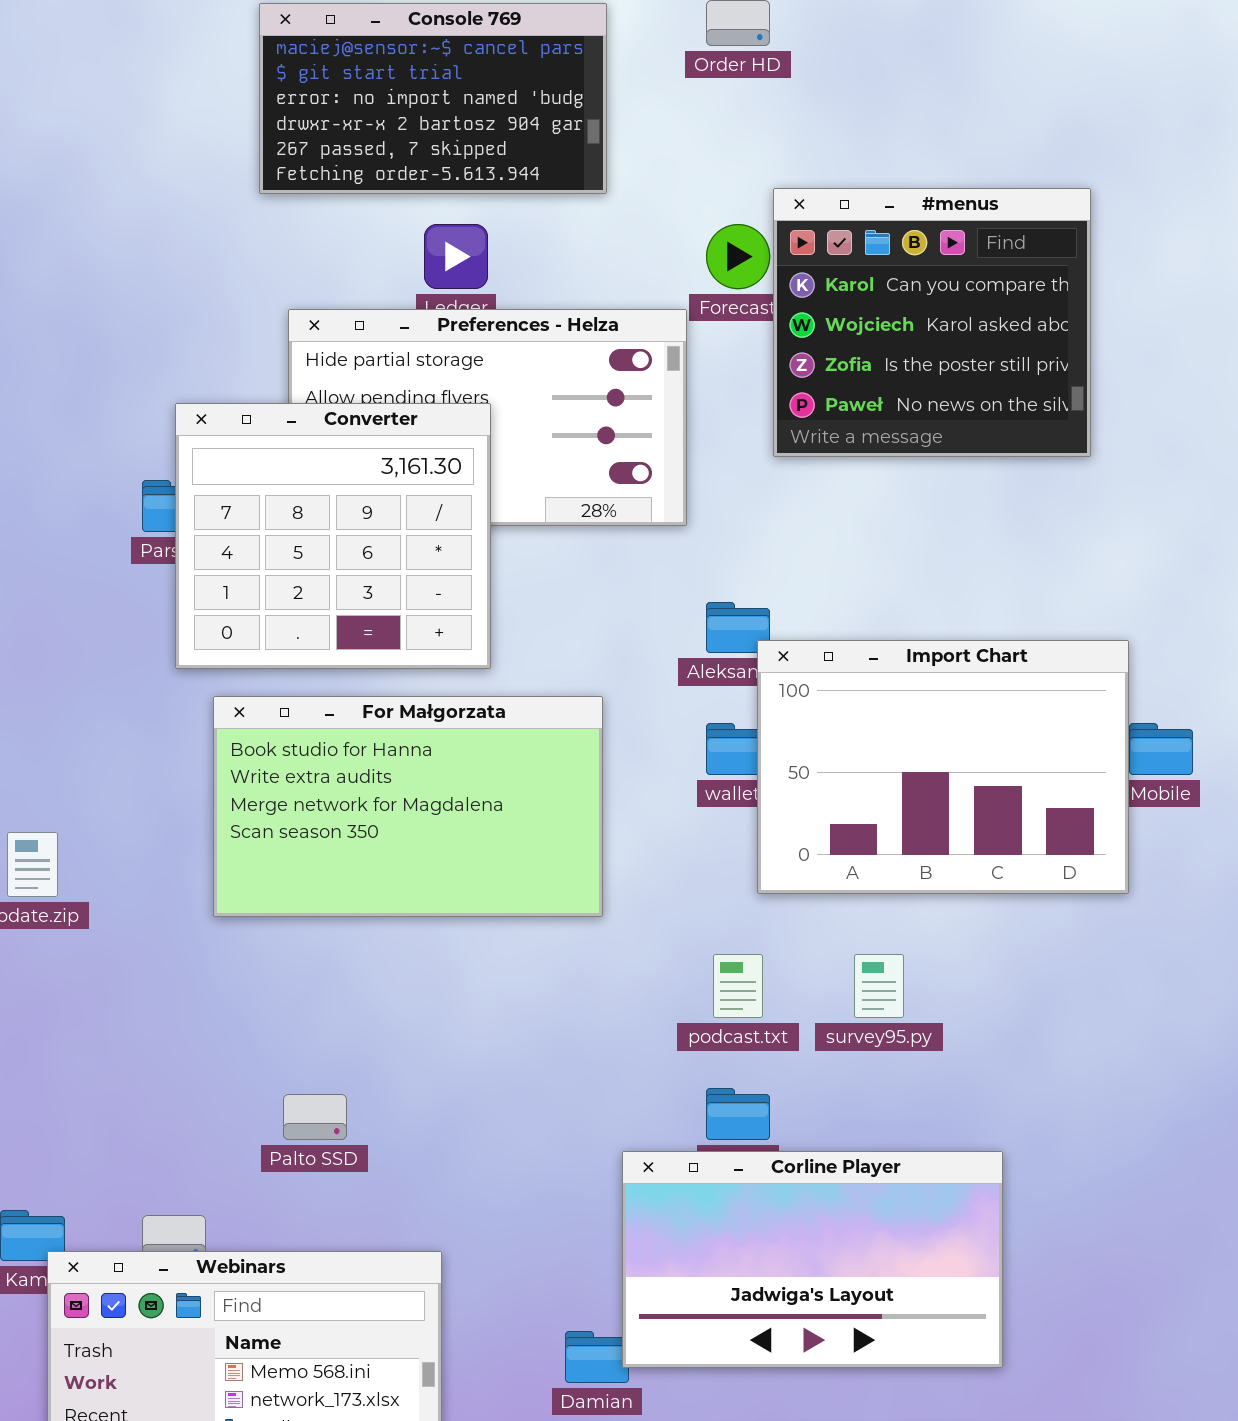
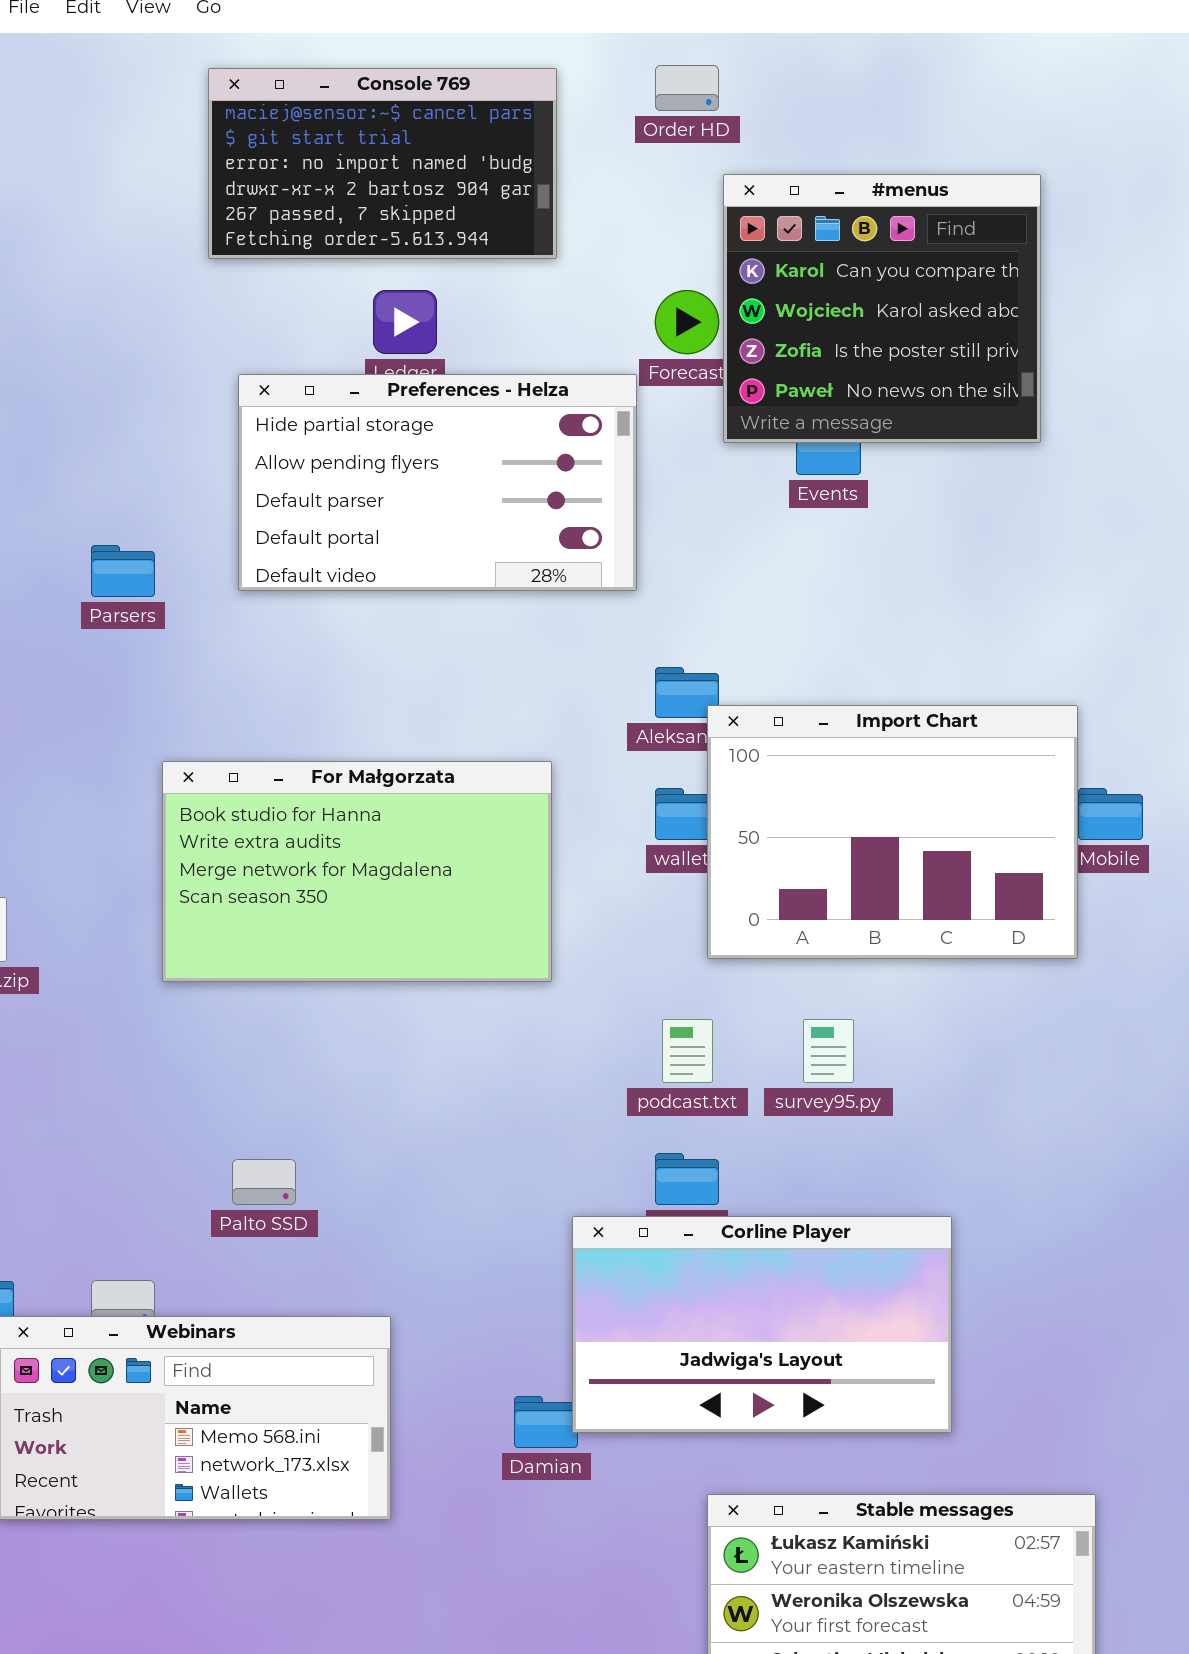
#menus: [773,188,1091,457] -> [723,174,1041,443], moved
Converter: [175,403,491,669] -> none, closed

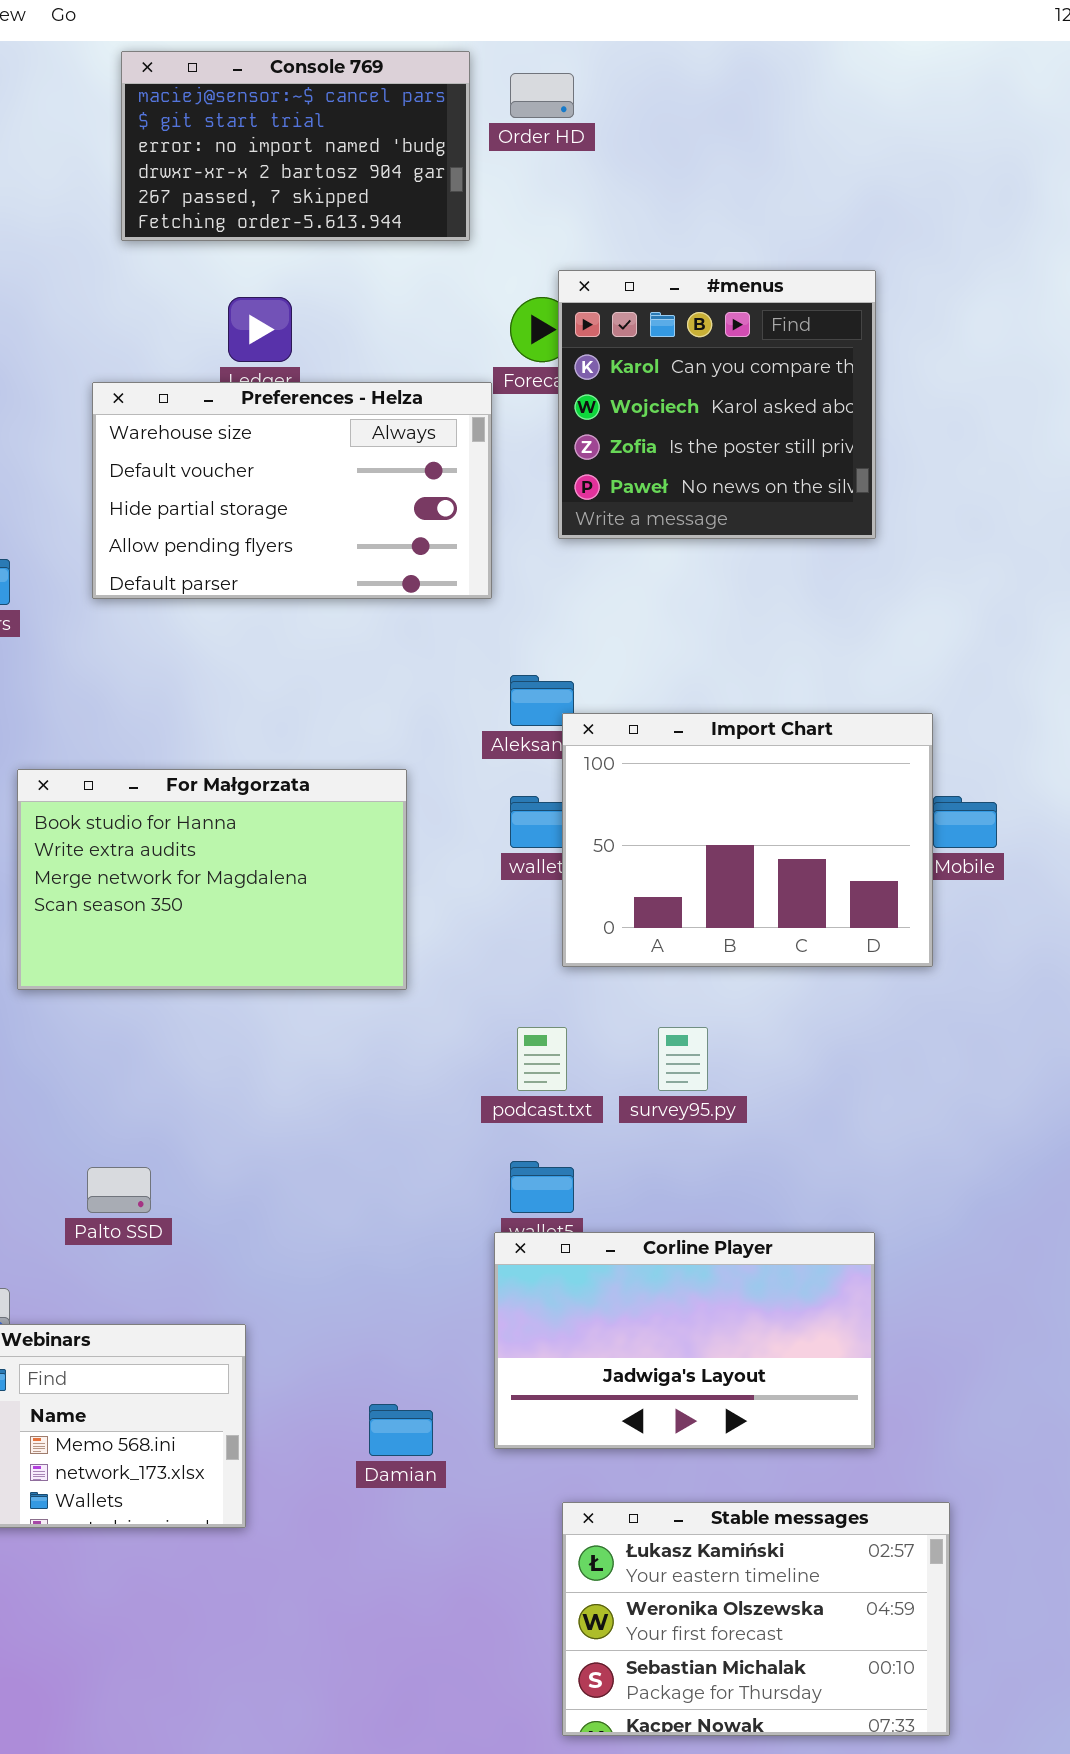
Console 769: [208,68,557,259] -> [121,51,470,241], moved
#menus: [723,174,1041,443] -> [558,270,876,539], moved
Preferences - Helza: [238,374,637,591] -> [92,382,492,599], scrolled up 2 rows
Corline Player: [572,1216,952,1433] -> [494,1232,875,1449], moved

